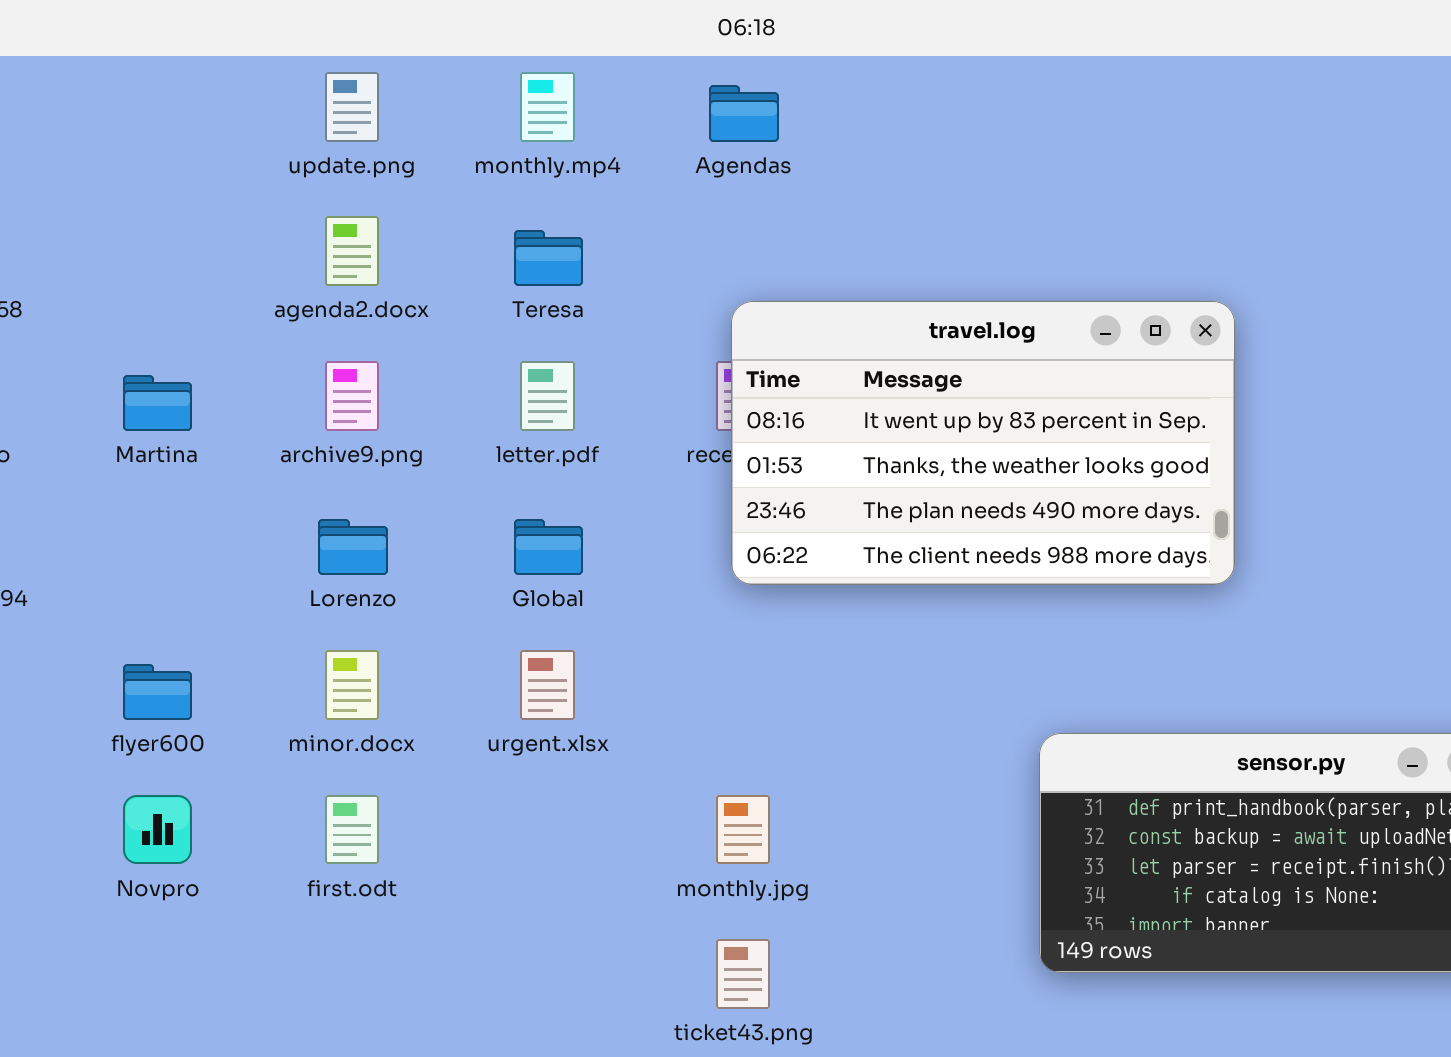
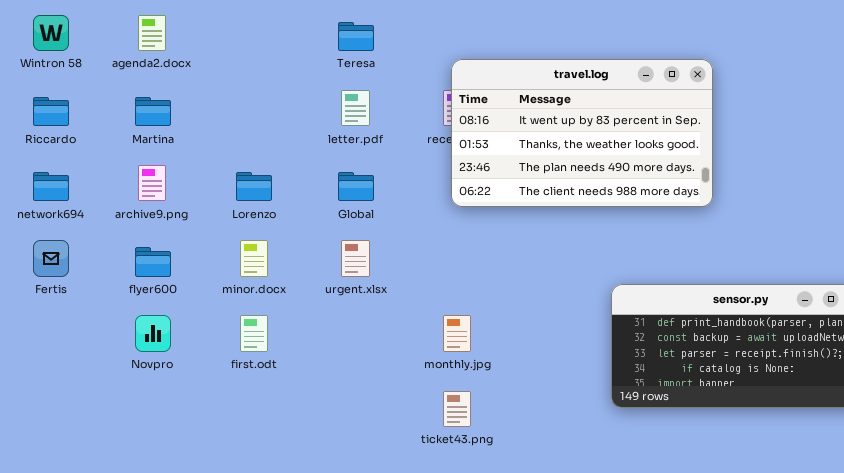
agenda2.docx: [325,216,379,286] -> [138,15,166,51], moved
archive9.png: [325,361,379,431] -> [138,165,166,201], moved

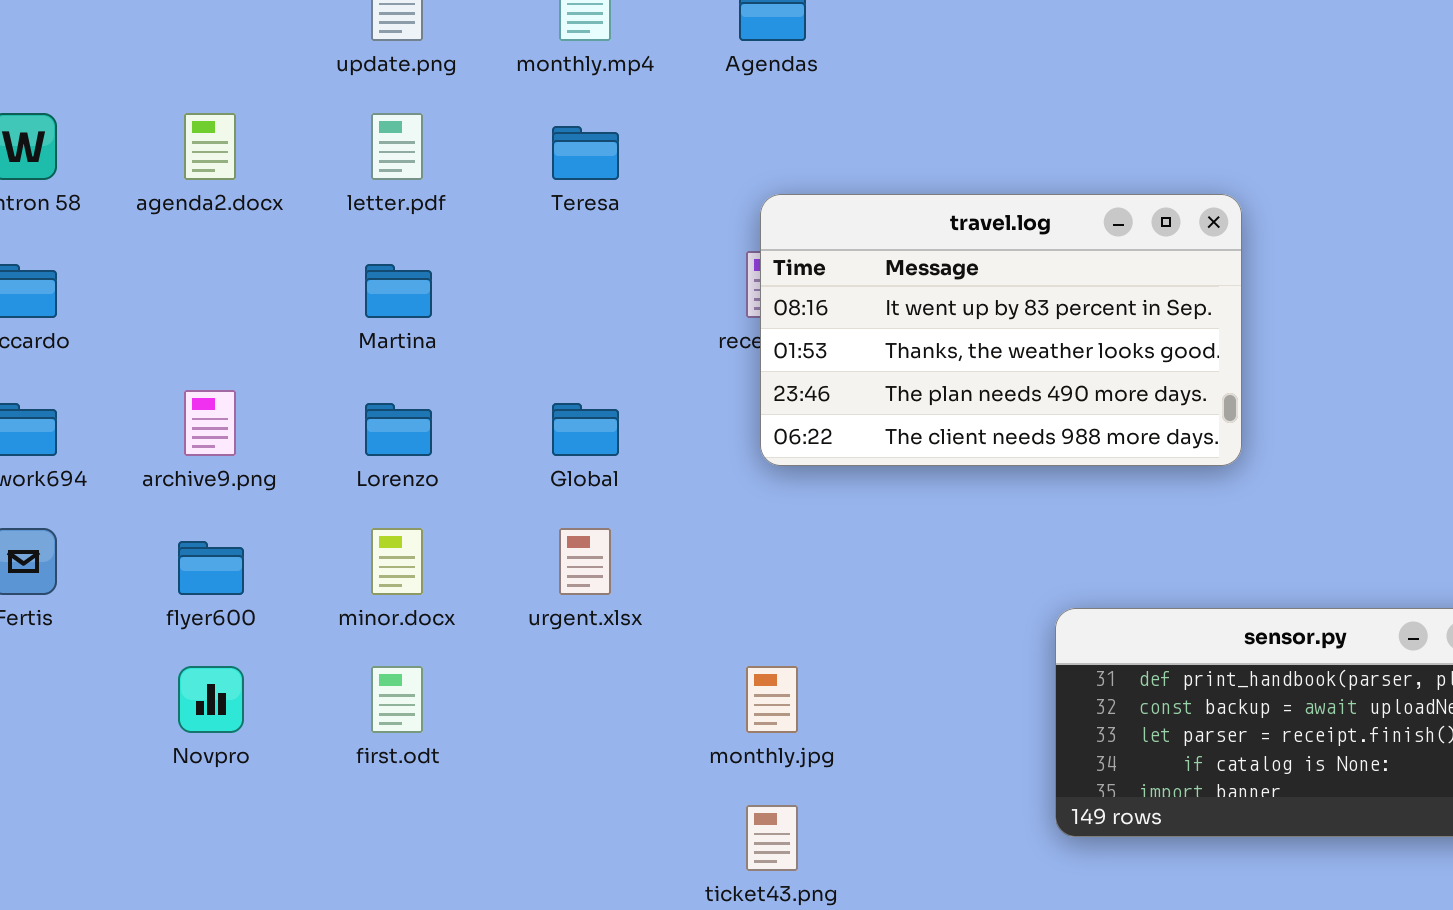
letter.pdf: [341,90,370,126] -> [371,113,423,180], moved
Martina: [135,97,171,126] -> [365,264,432,318], moved

